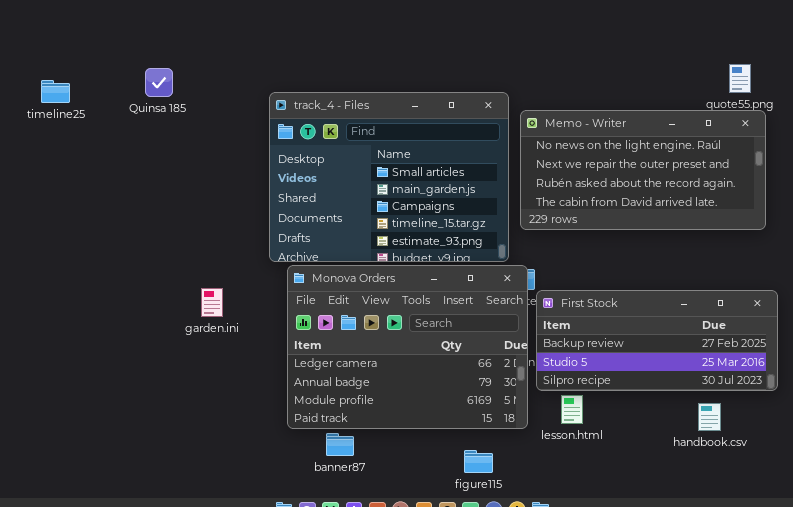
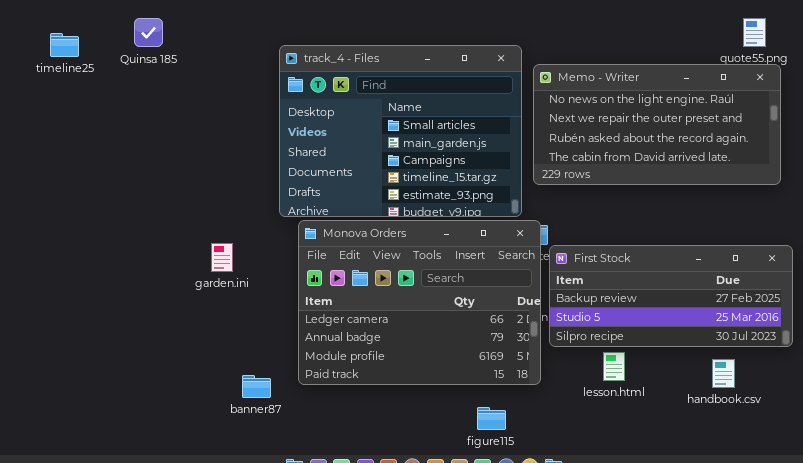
Quinsa 185: [145,68,173,97] -> [134,18,163,47], moved
lesson.html: [561,395,583,424] -> [603,352,625,381], moved
banner87: [326,433,354,456] -> [242,375,271,398], moved

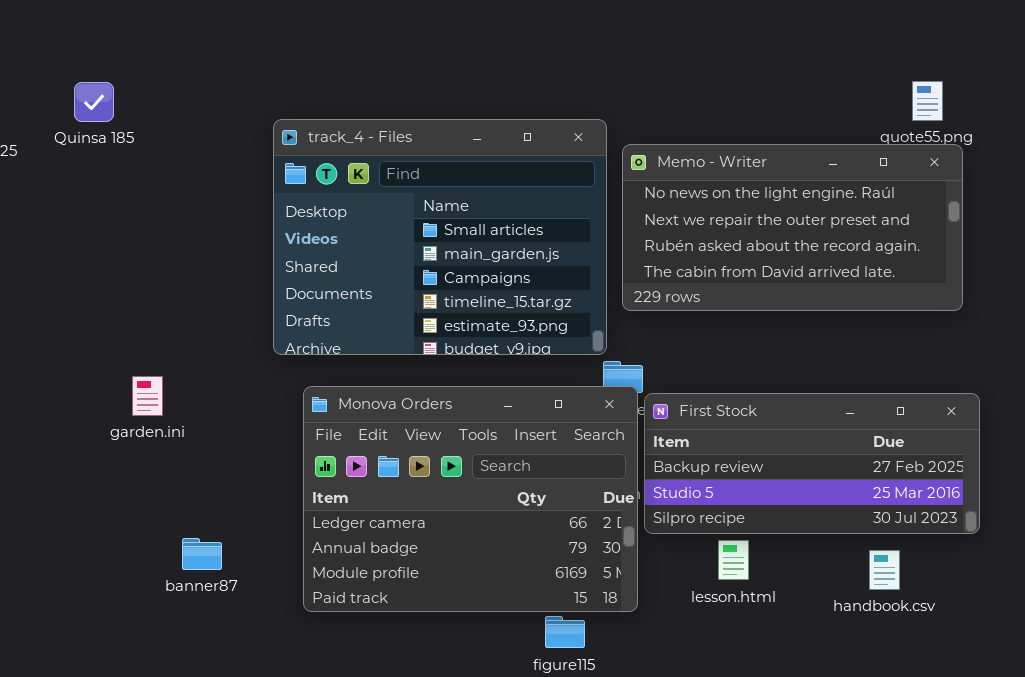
Monova Orders: [298,220,541,385] -> [303,386,638,612], moved
garden.ini: [211,243,233,272] -> [132,376,163,416], moved
banner87: [242,375,271,398] -> [182,538,222,570], moved

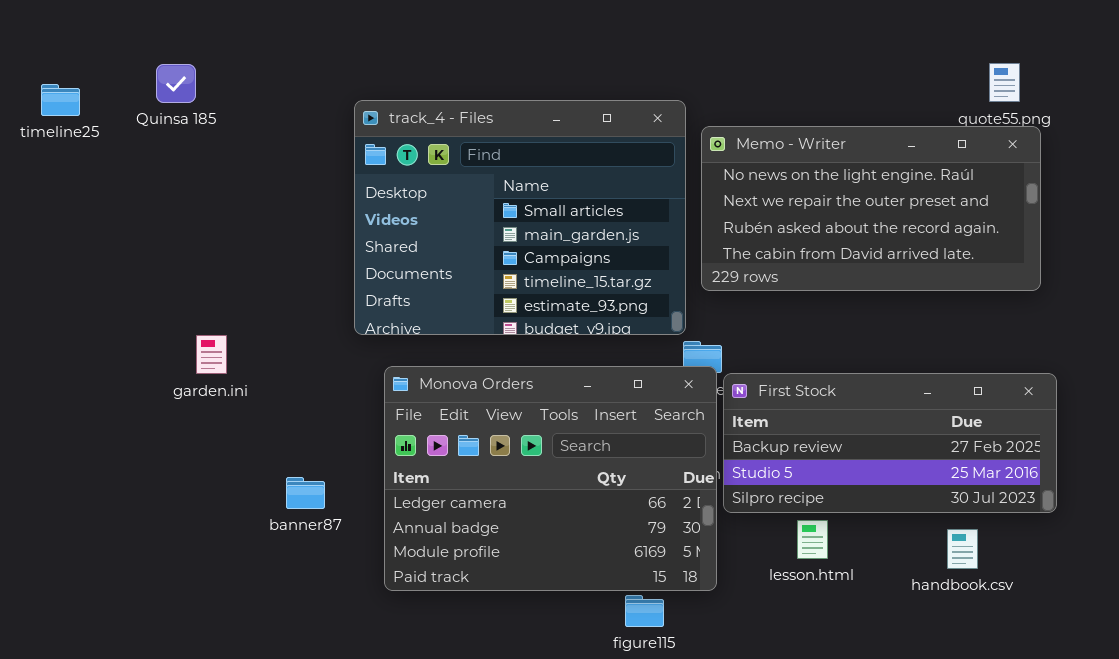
garden.ini: [132,376,163,416] -> [196,335,227,374], moved
banner87: [182,538,222,570] -> [286,477,325,509], moved

